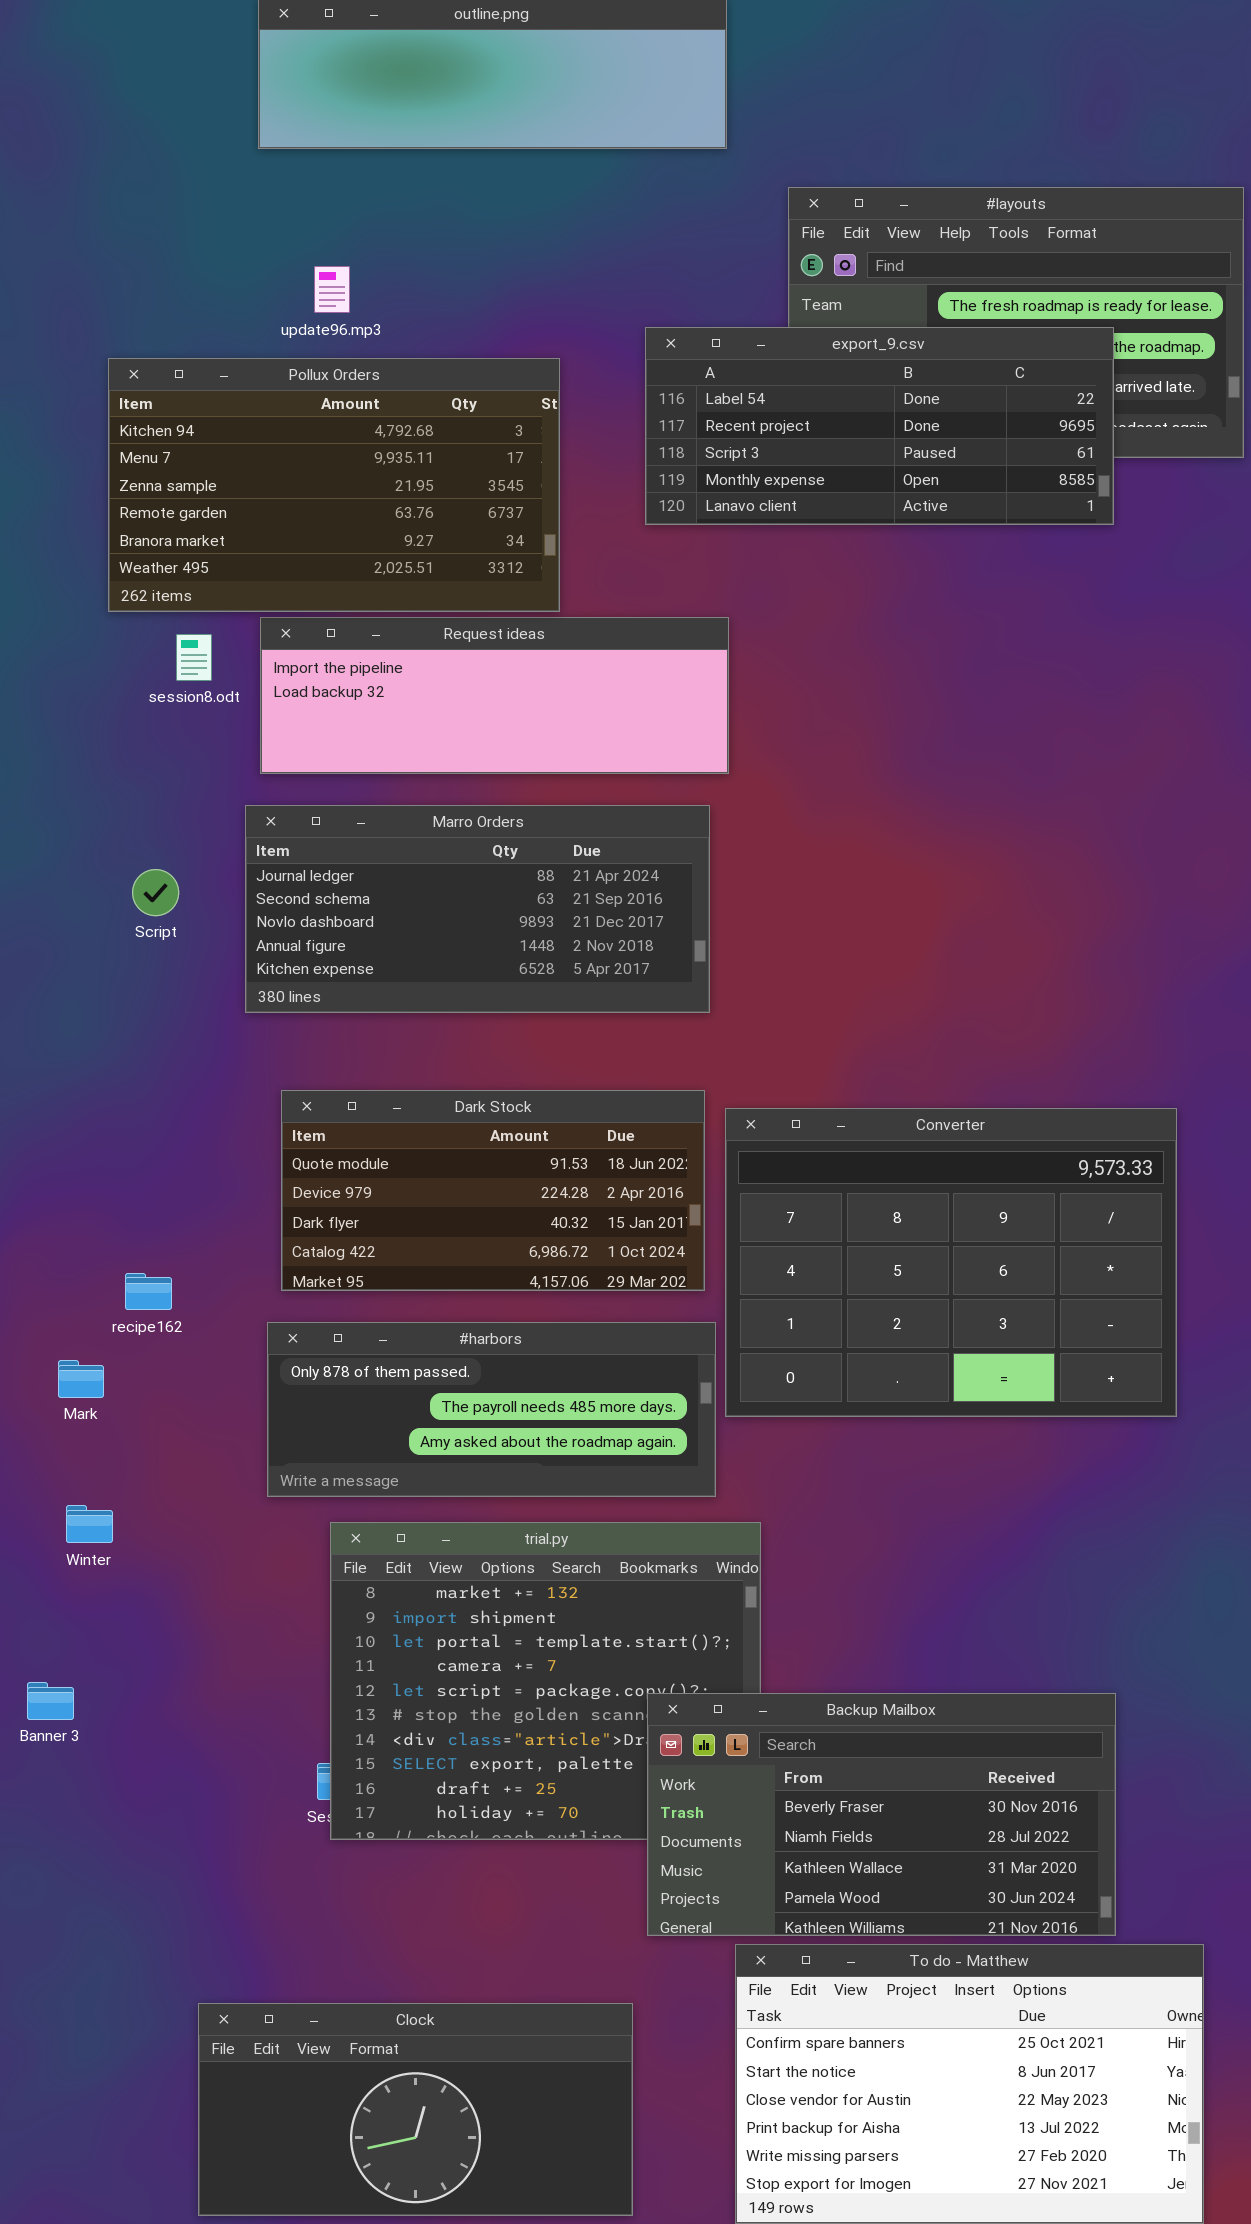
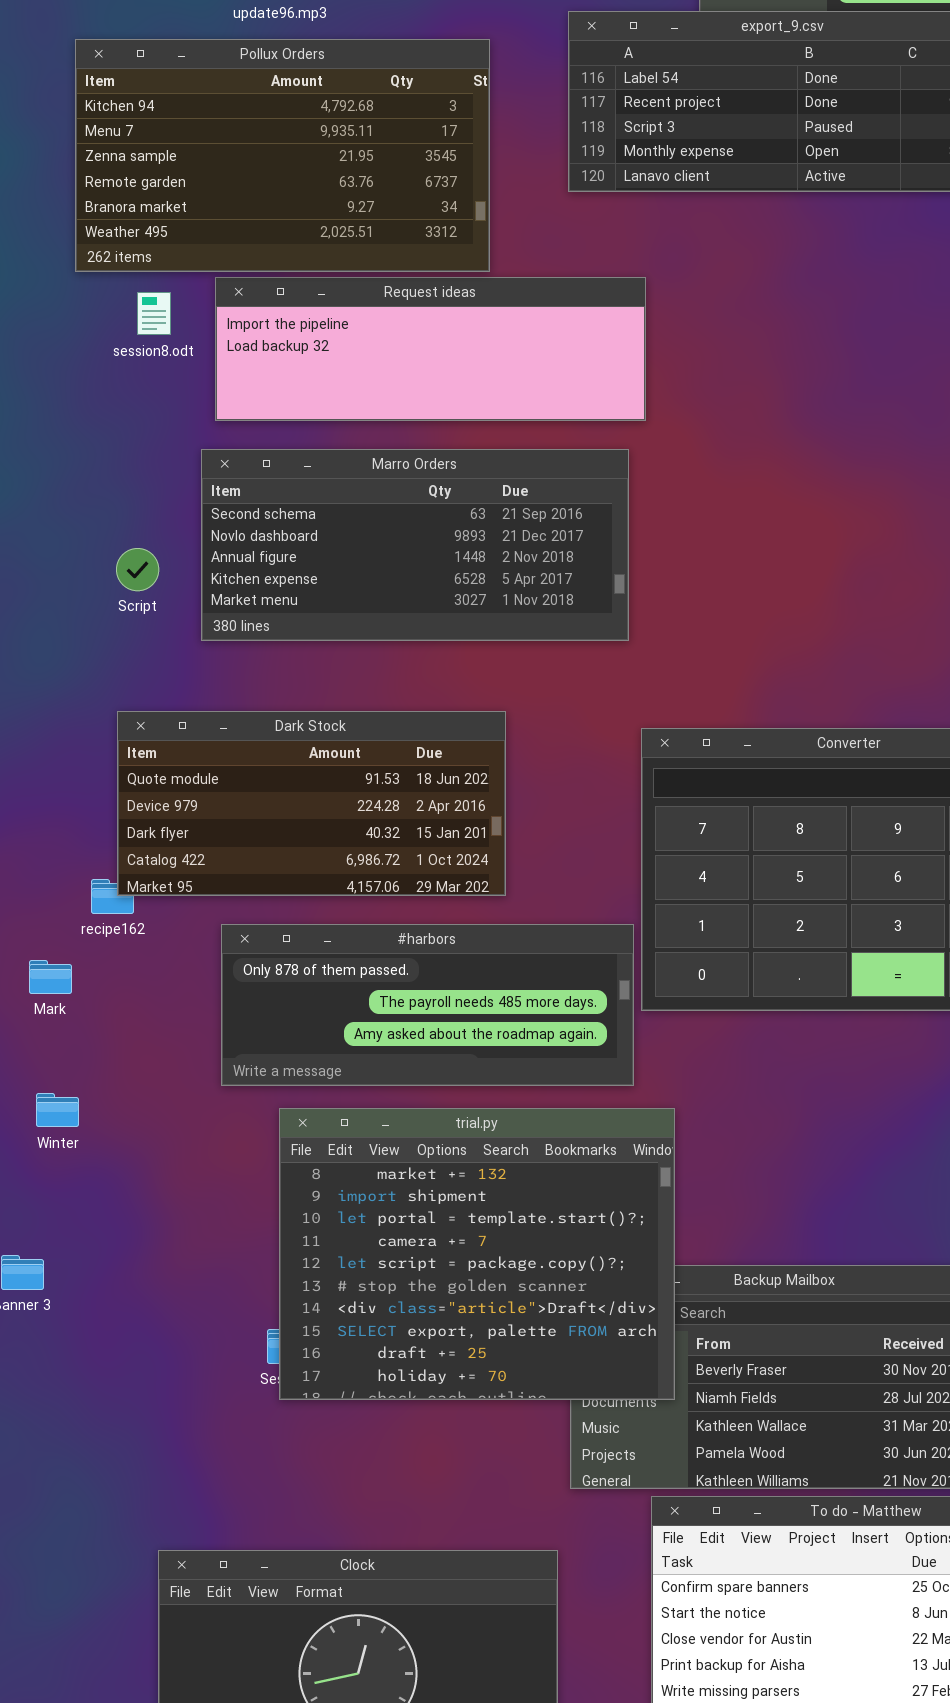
Marro Orders: [245,805,710,1013] -> [201,449,629,641], scrolled down 1 row
Script: [132,869,179,916] -> [116,548,159,591], moved
Dark Stock: [281,1090,705,1291] -> [117,711,506,896], moved
trial.py: [330,1522,761,1840] -> [279,1108,675,1400], raised

